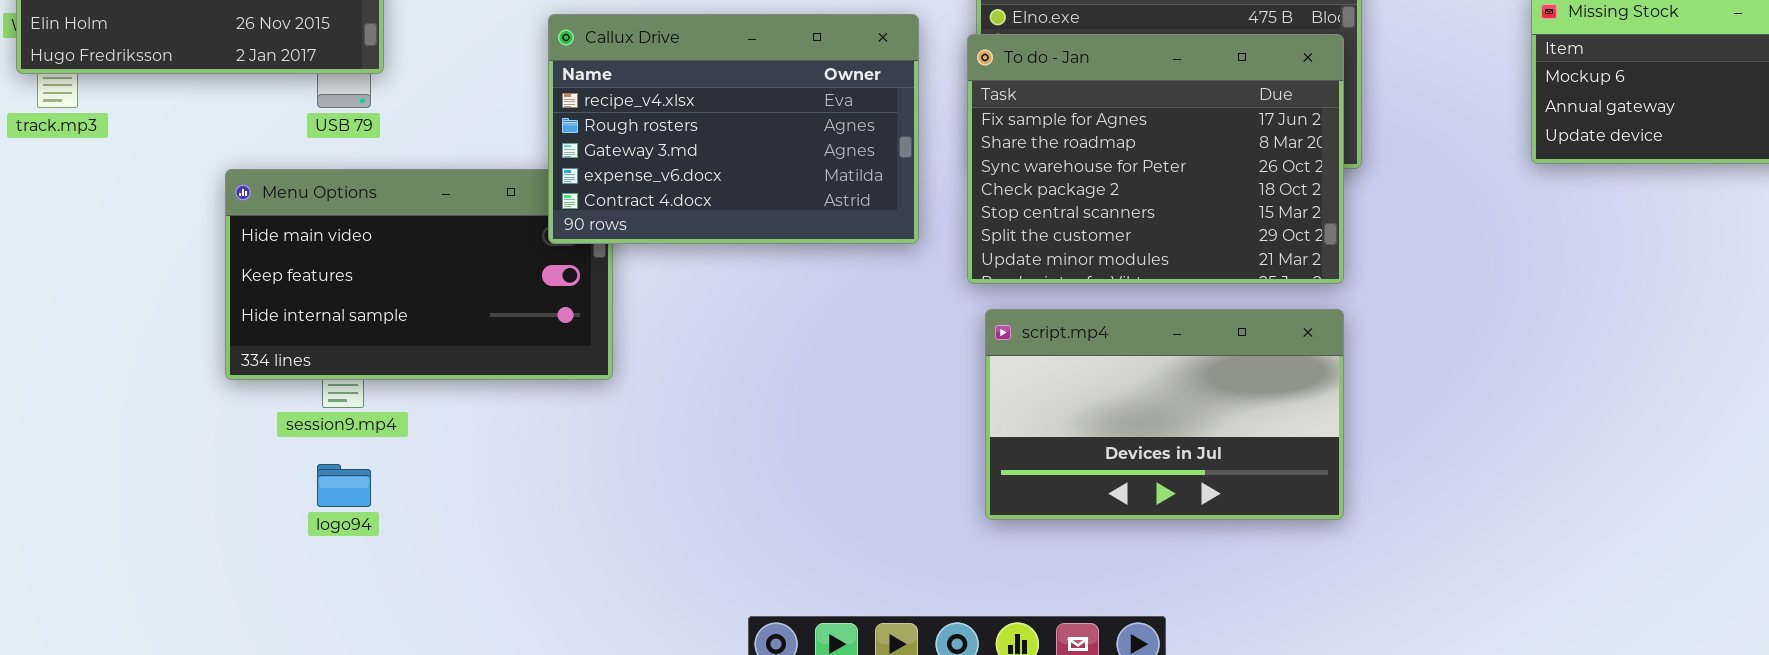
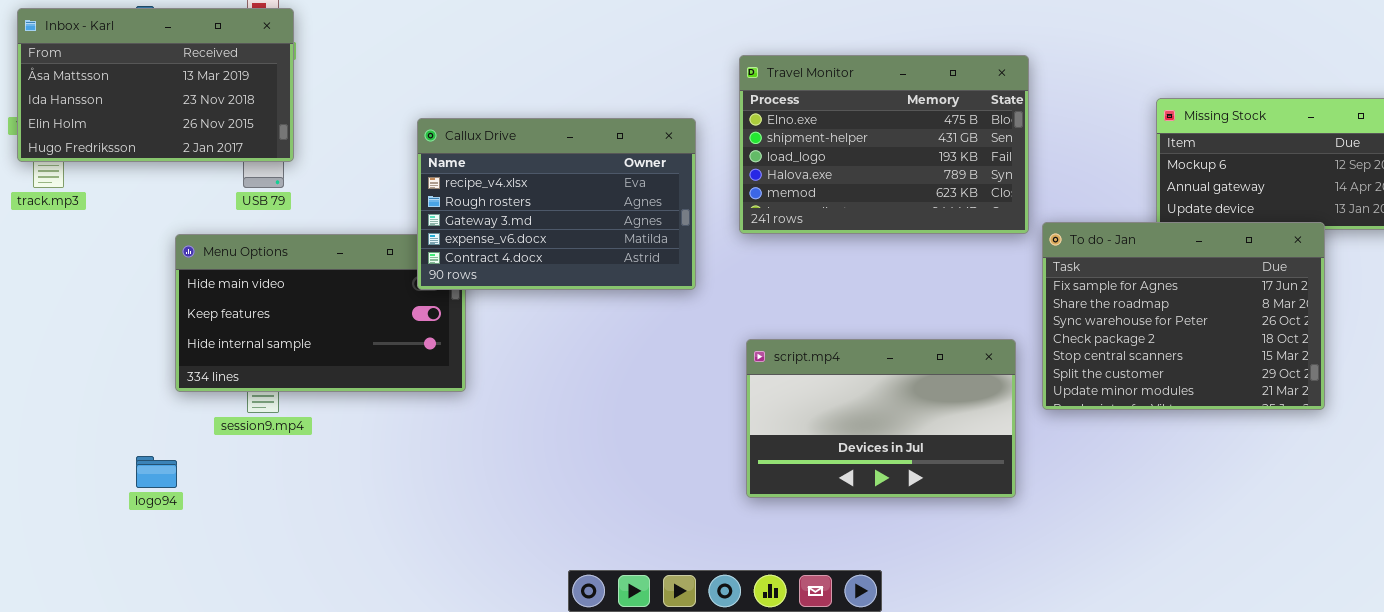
To do - Jan: [967,34,1344,284] -> [1042,222,1325,410], moved
logo94: [317,464,371,507] -> [136,456,177,488], moved

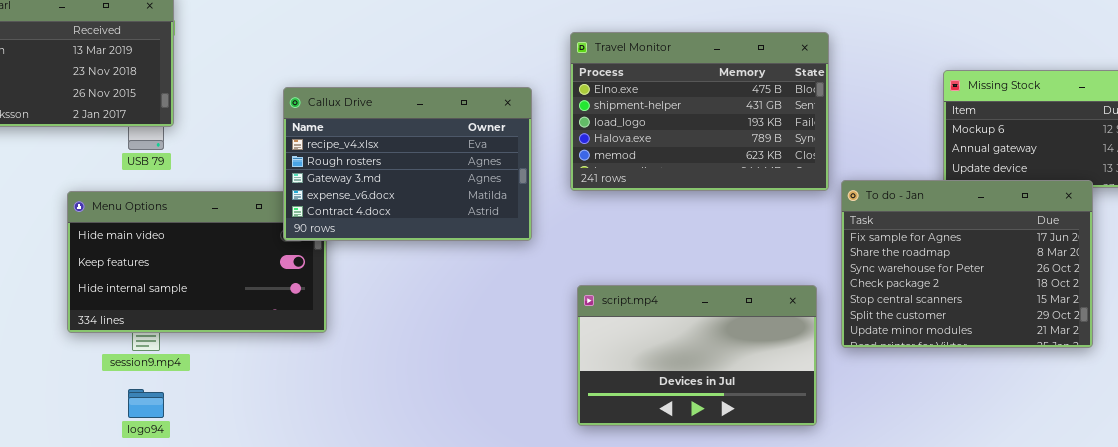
logo94: [136,456,177,488] -> [128,389,164,418], moved

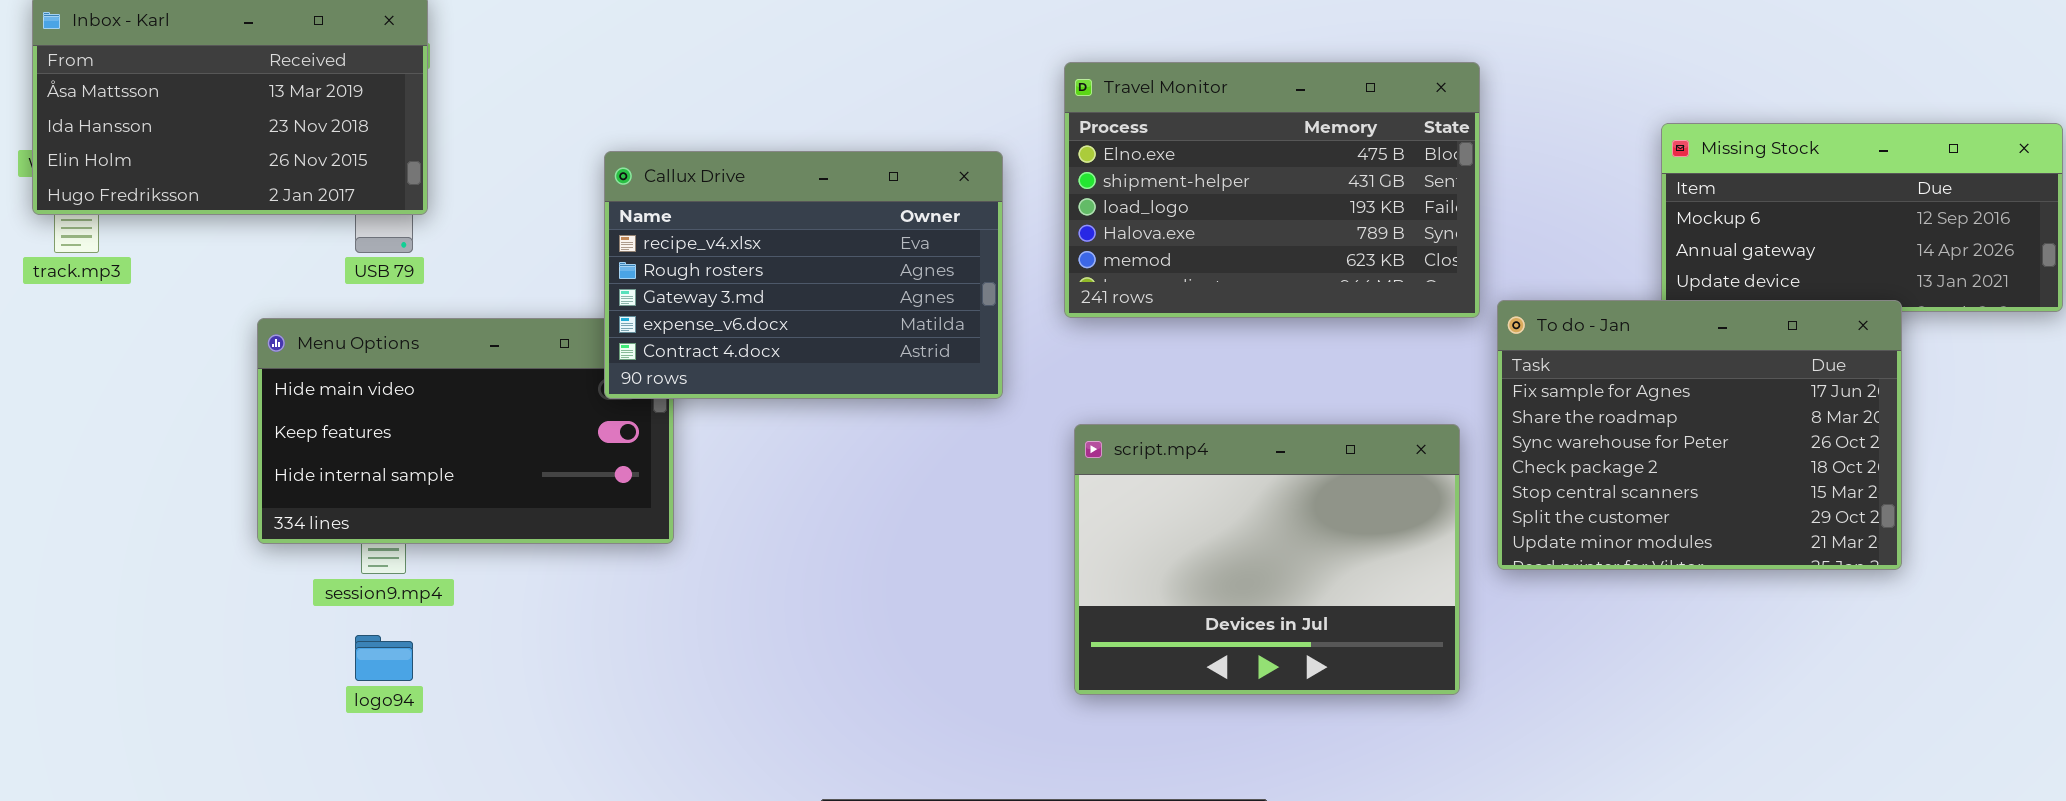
script.mp4: [577,285,817,426] -> [1074,424,1460,695], resized

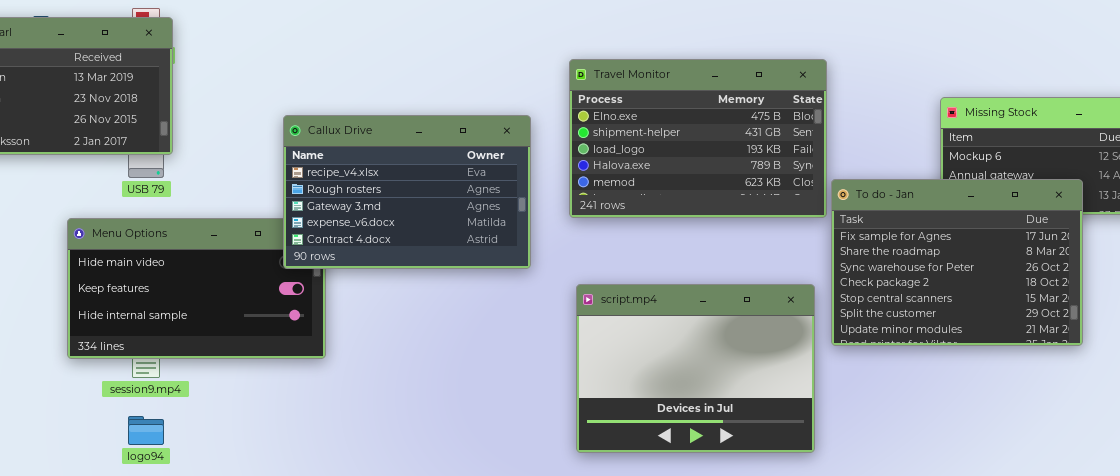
To do - Jan: [1497,300,1902,570] -> [831,179,1083,346], moved

